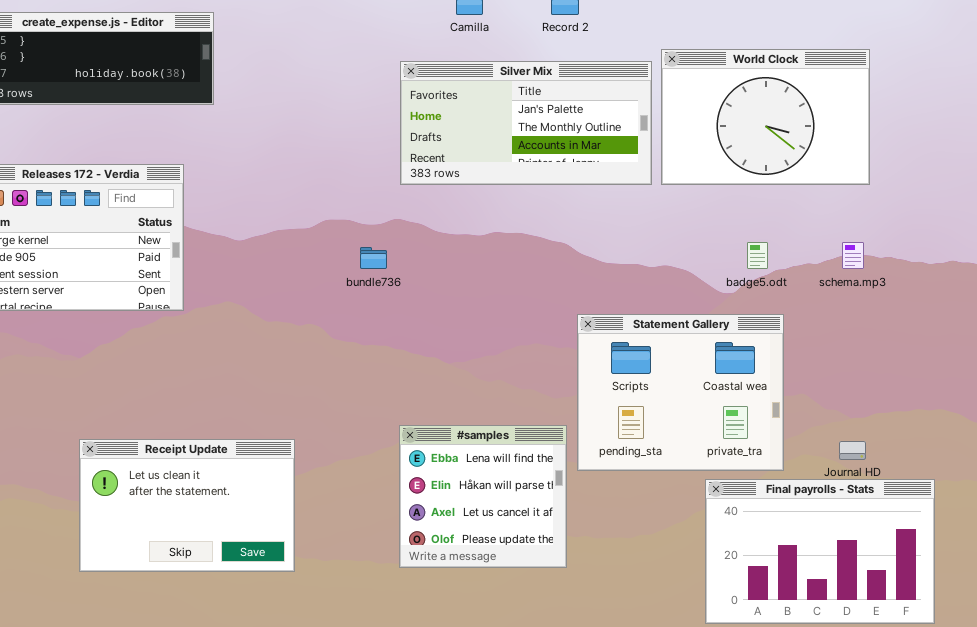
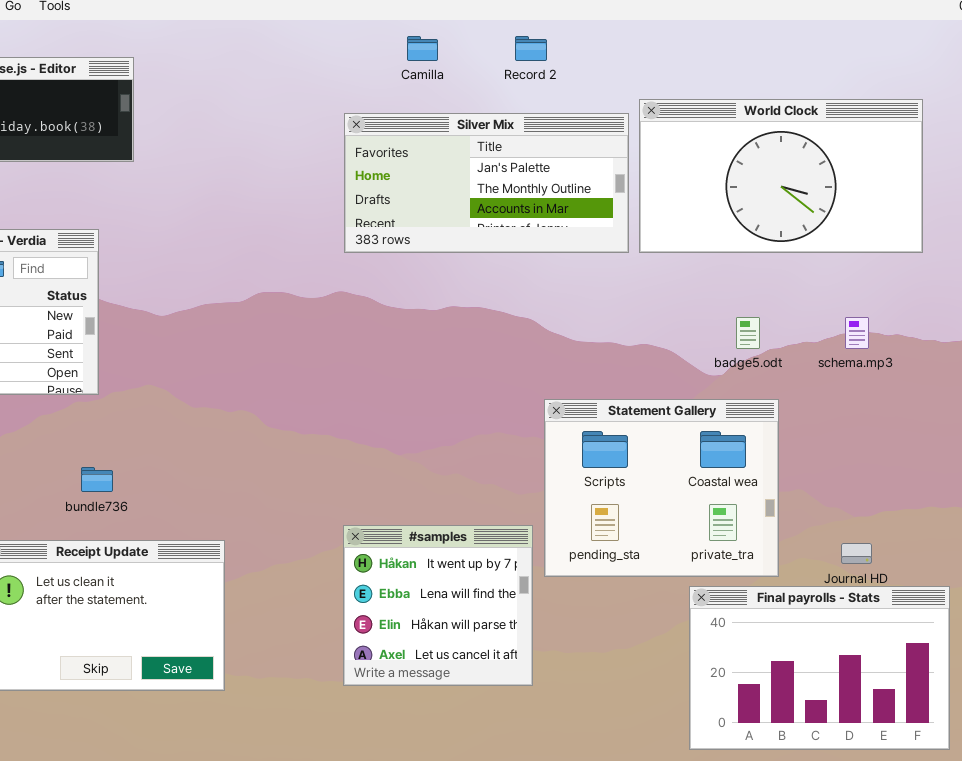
World Clock: [661,49,870,185] -> [639,99,923,253], resized
bundle736: [360,247,387,269] -> [81,467,113,492], moved
#samples: [399,425,567,568] -> [343,525,533,686], scrolled up 1 row

